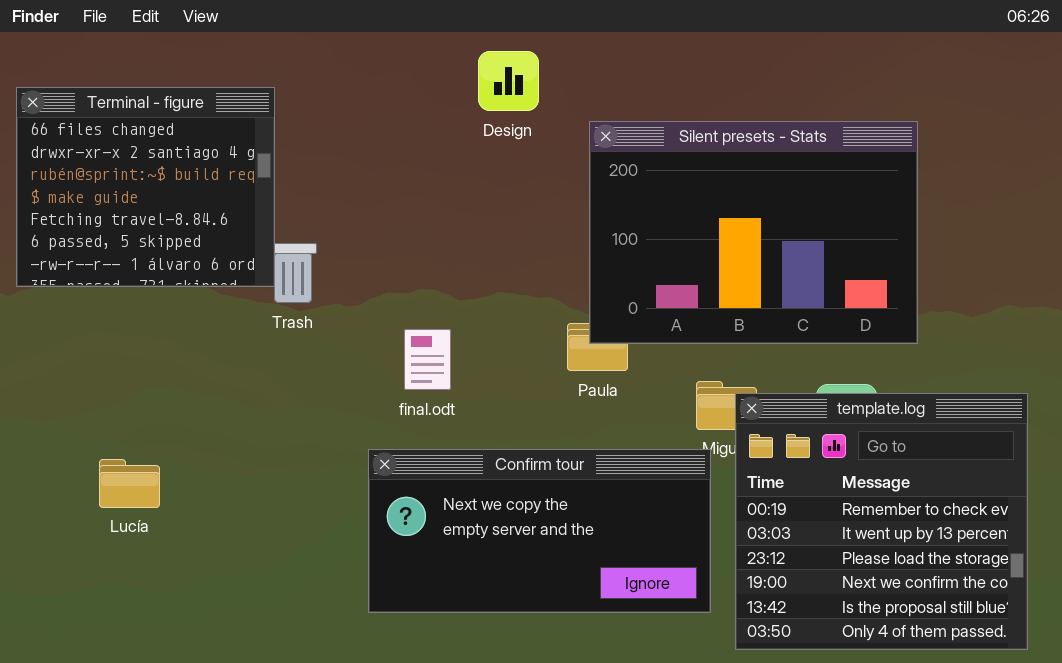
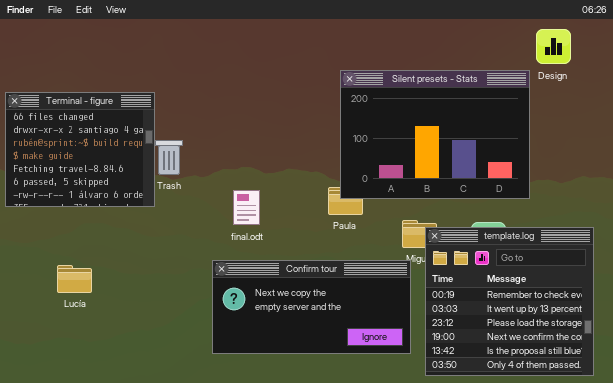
Design: [478,51,539,111] -> [536,29,571,64], moved
Terminal - figure: [16,87,275,287] -> [5,92,155,207], moved

